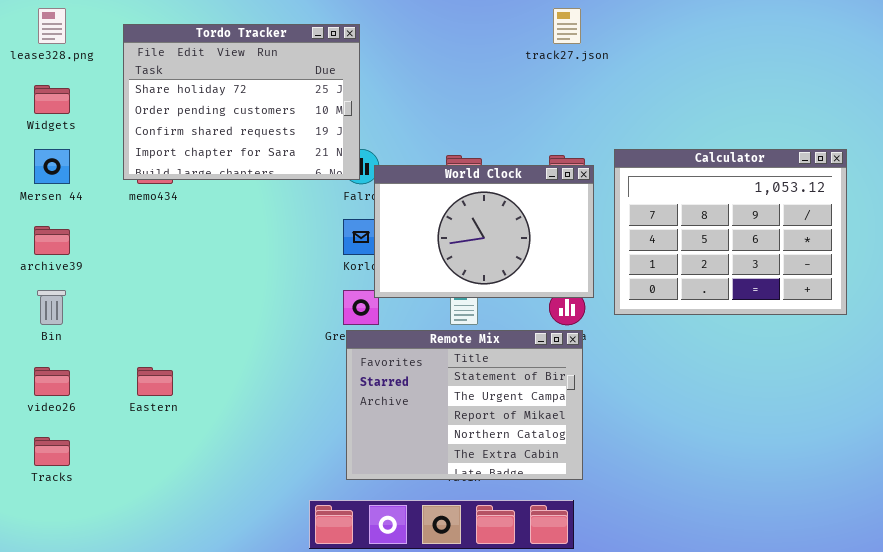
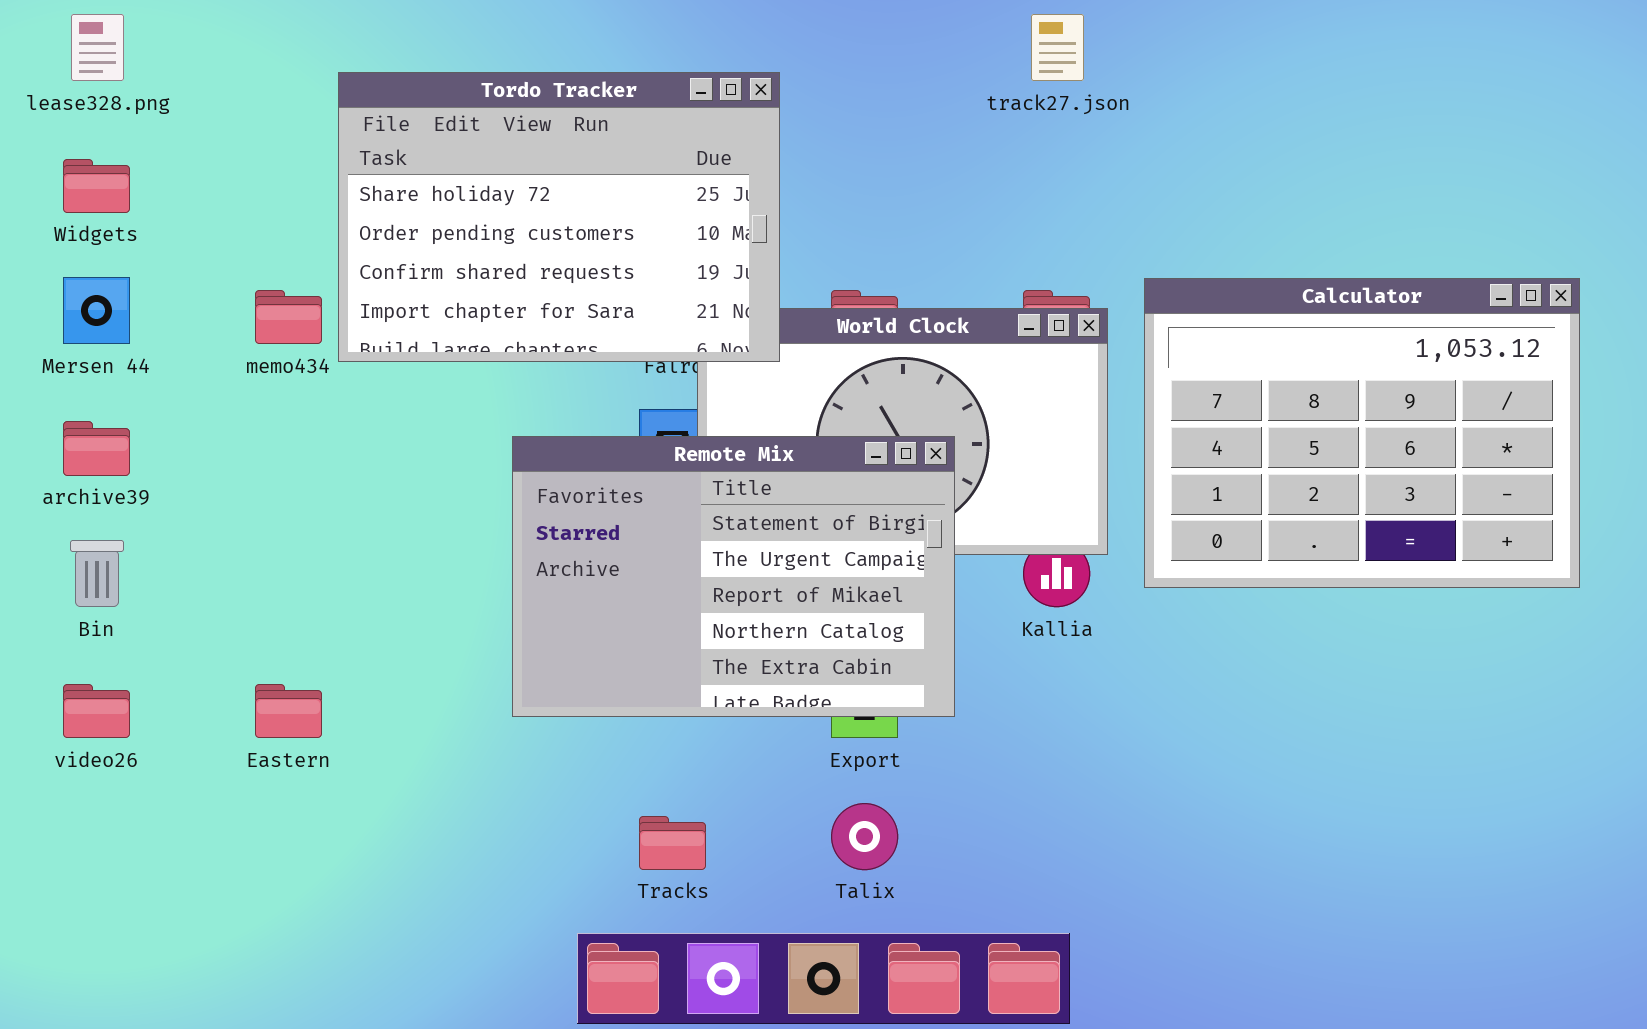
Tordo Tracker: [123,24,360,180] -> [338,72,780,362], moved
Remote Mix: [346,330,583,480] -> [512,436,955,717], moved
Tracks: [34,437,70,466] -> [639,816,706,870], moved

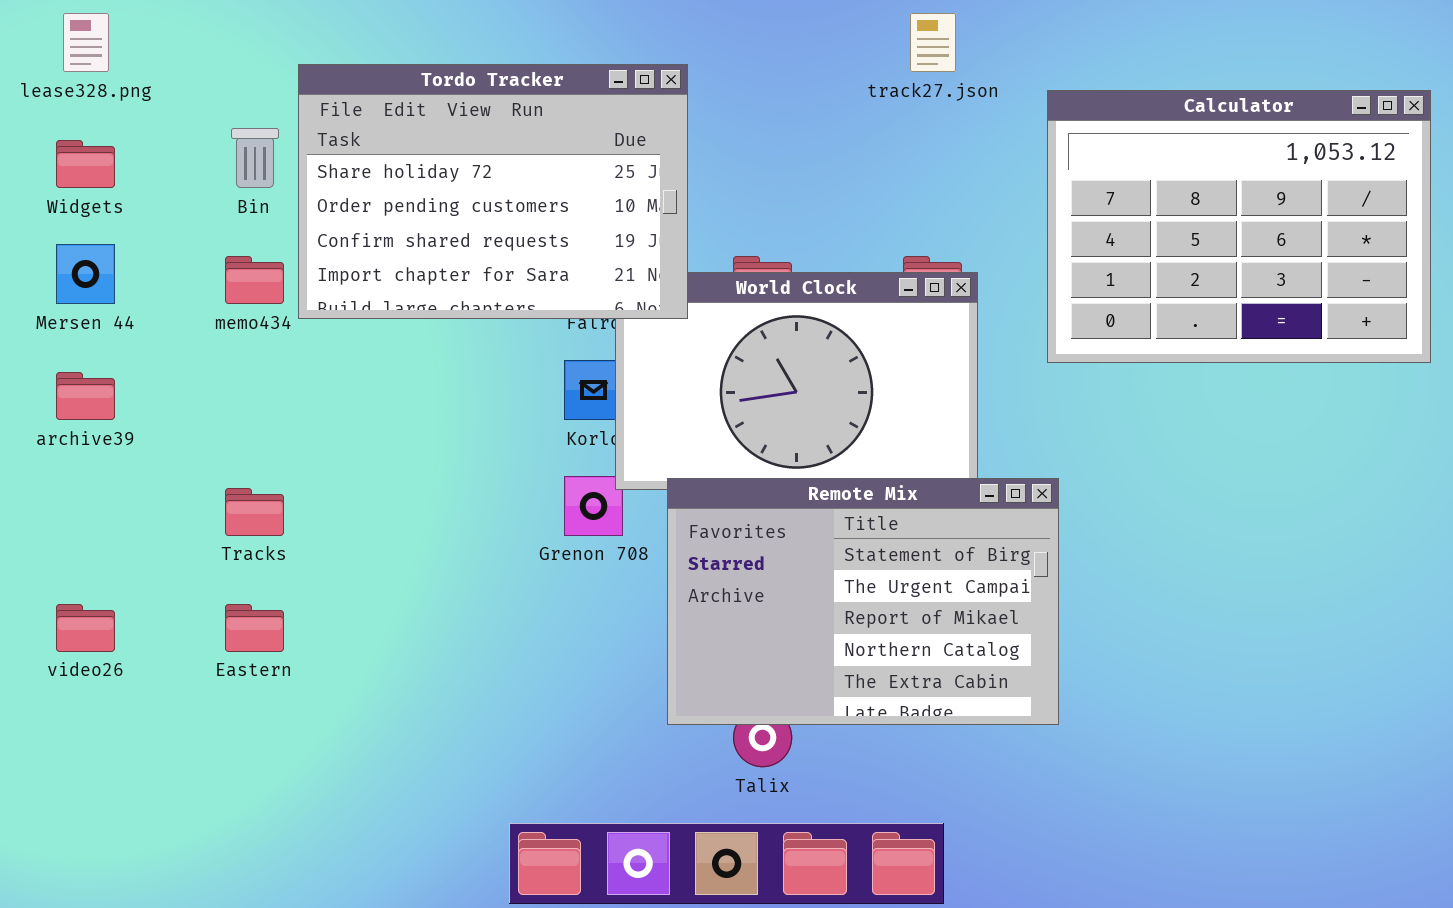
Calculator: [1144,278,1580,588] -> [1047,90,1431,363], moved
Remote Mix: [512,436,955,717] -> [667,478,1059,725], moved
Bin: [70,540,124,607] -> [231,128,279,188], moved
Tracks: [639,816,706,870] -> [225,488,284,536], moved

